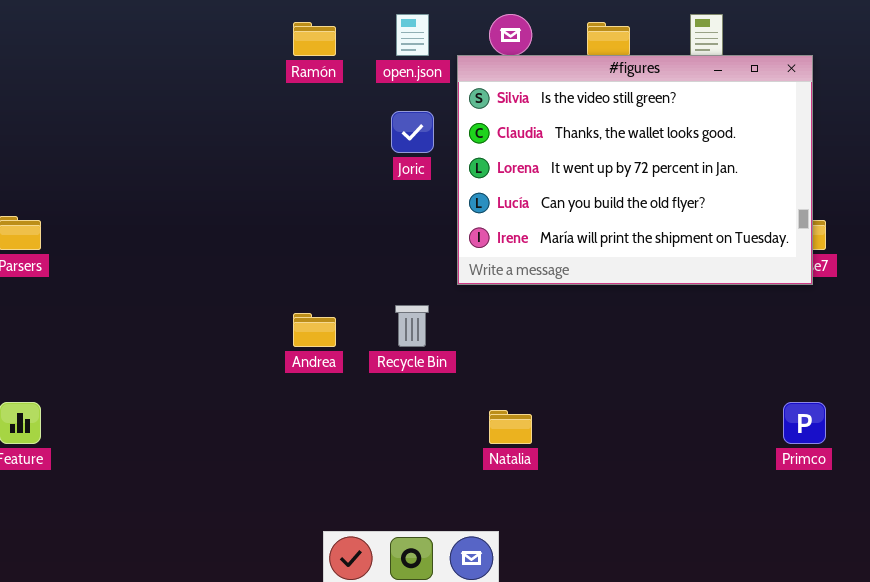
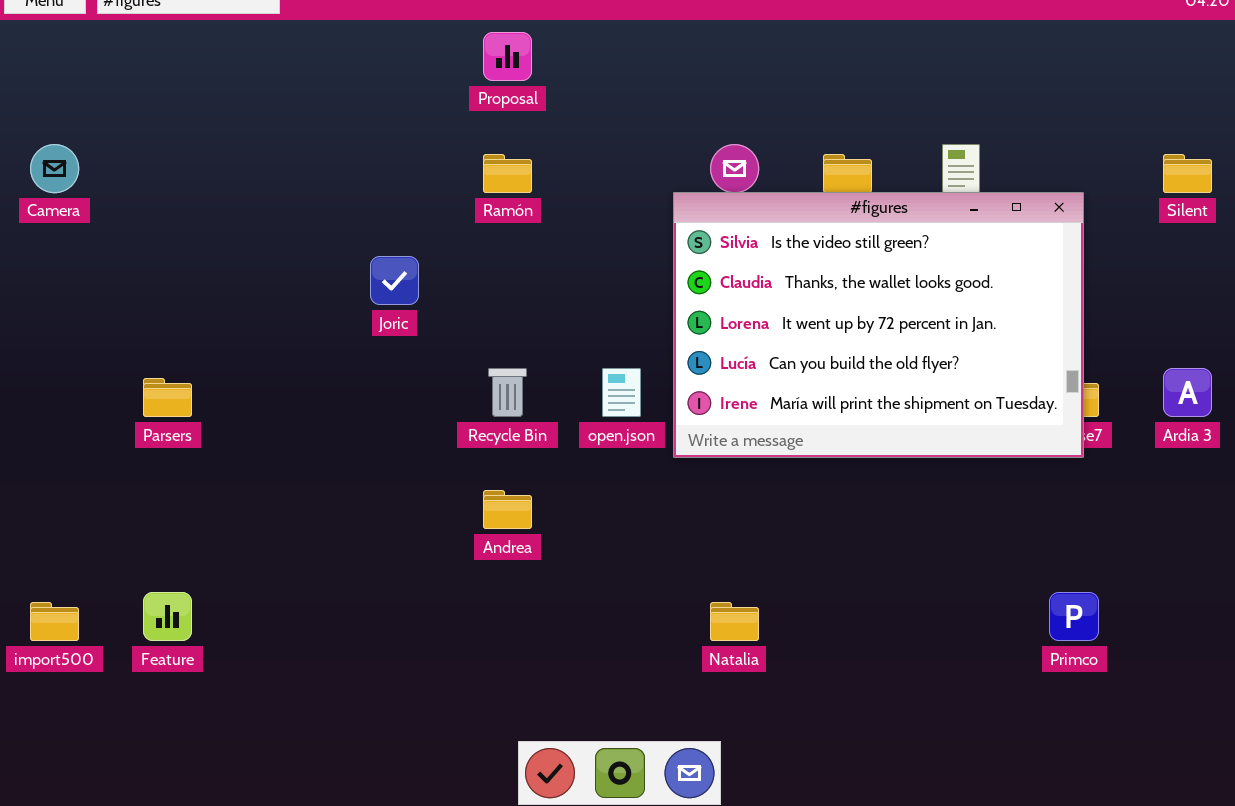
open.json: [396,14,429,56] -> [602,368,641,417], moved
Joric: [391,111,434,153] -> [370,256,419,305], moved
Recycle Bin: [395,305,429,347] -> [488,368,527,417], moved

